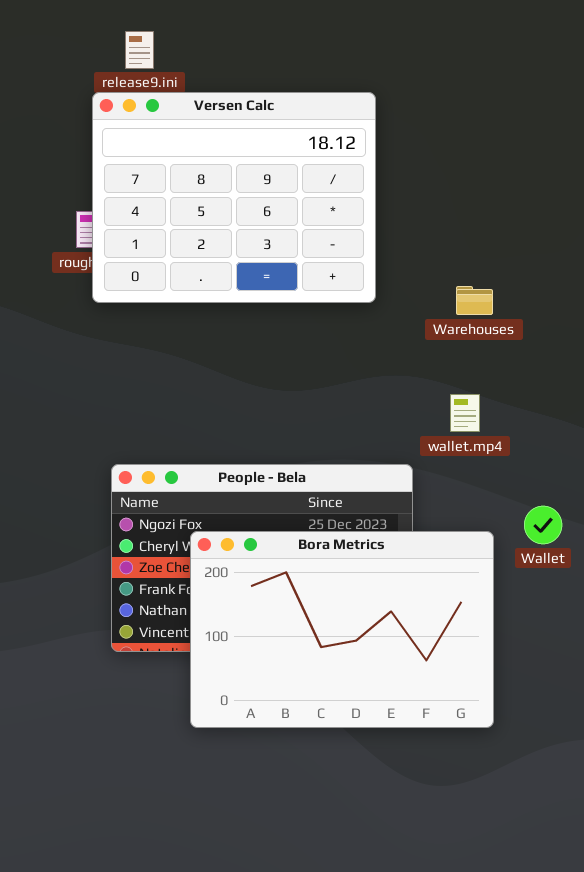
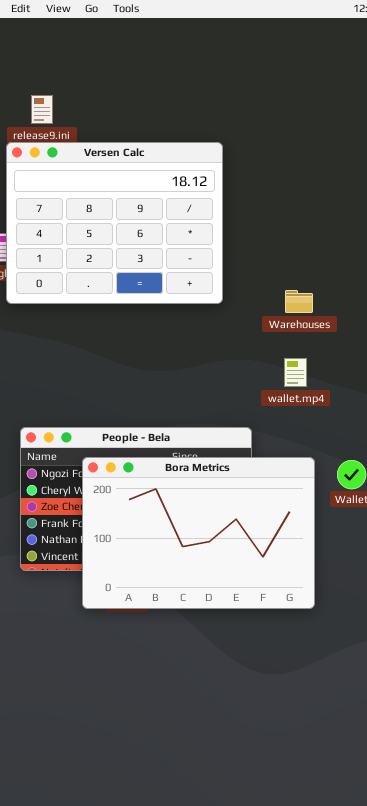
wallet.mp4: [450,394,480,432] -> [284,358,307,387], moved
Bora Metrics: [190,531,494,728] -> [82,457,315,609], moved

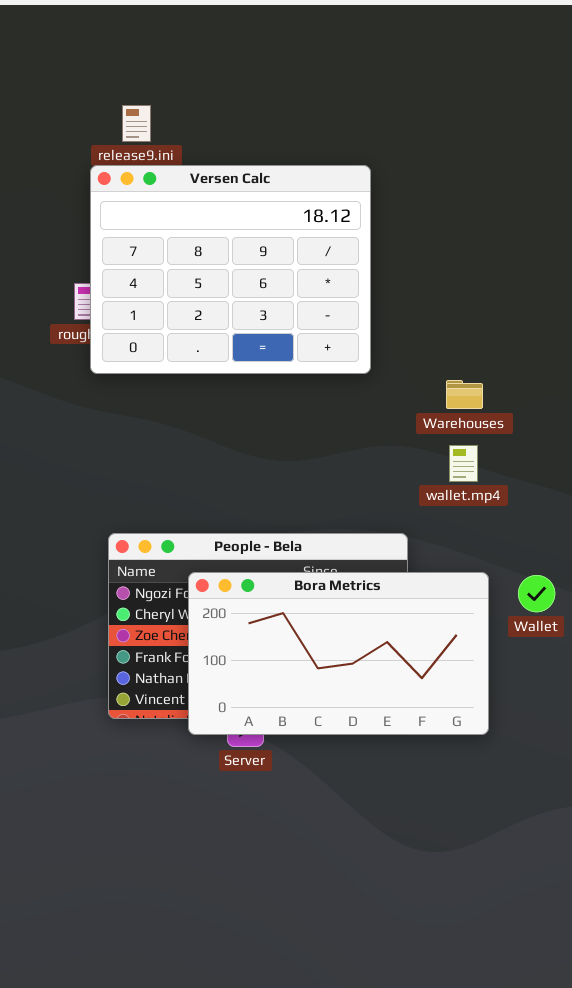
Warehouses: [285,290,313,313] -> [446,380,483,409], moved
Bora Metrics: [82,457,315,609] -> [188,572,489,735], resized

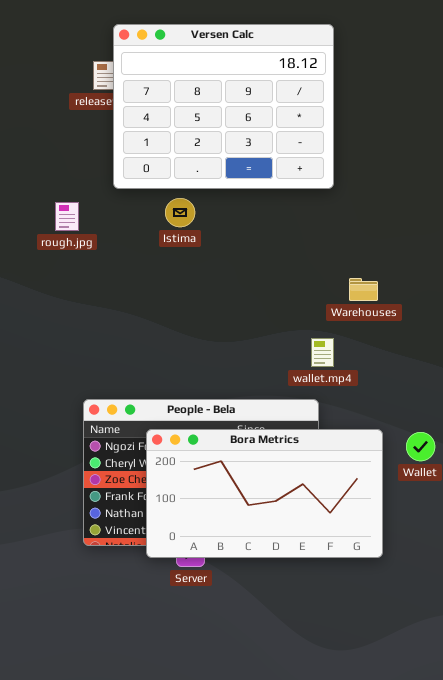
Versen Calc: [90,165,371,374] -> [113,24,334,189], moved
wallet.mp4: [449,445,478,482] -> [311,338,334,367], moved

